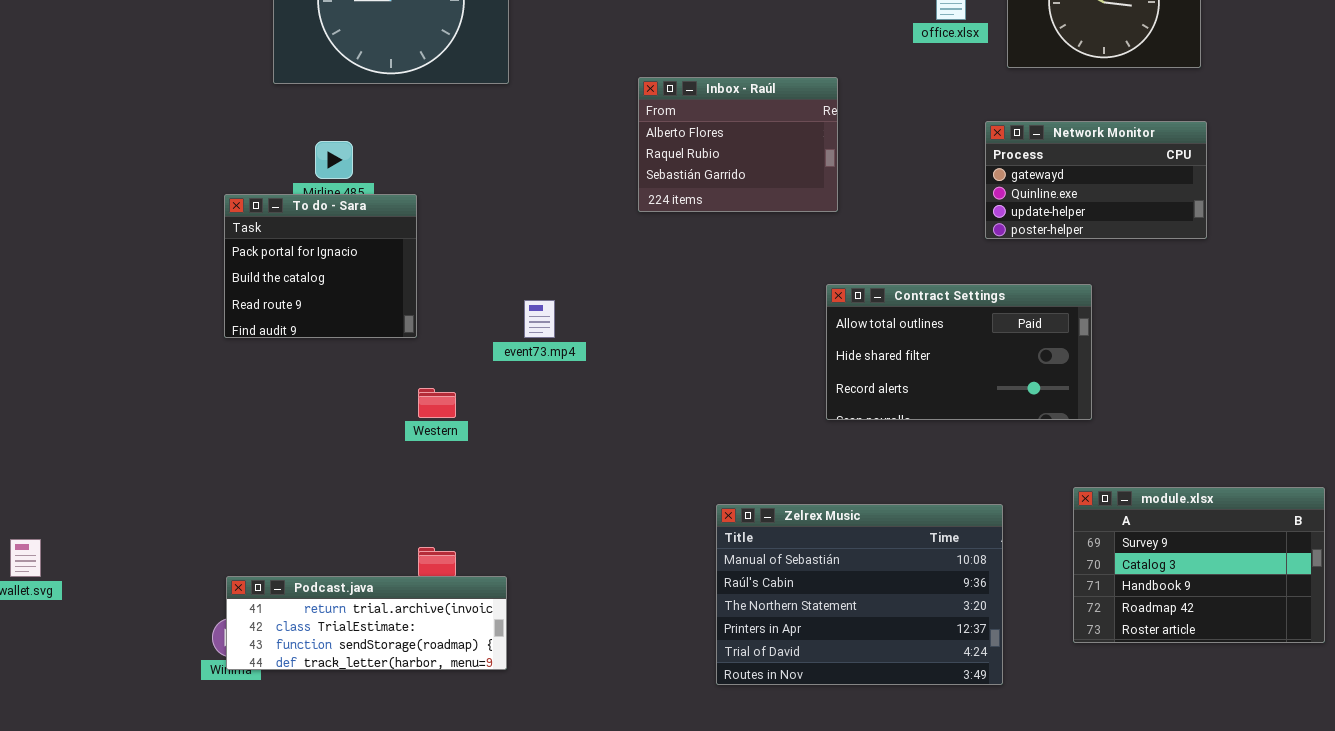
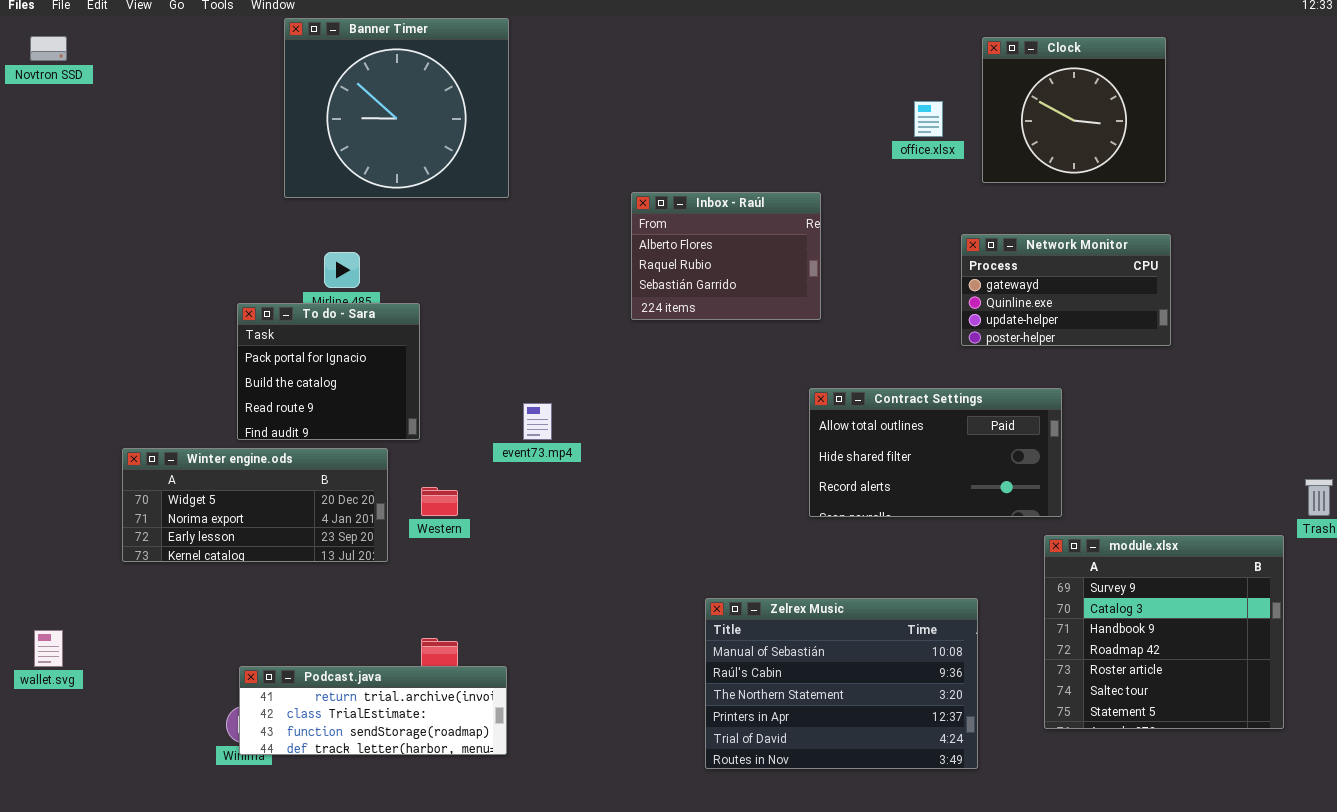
Winter engine.ods: none -> [122,448,388,562], opened
module.xlsx: [1073,487,1325,643] -> [1044,535,1284,729], resized

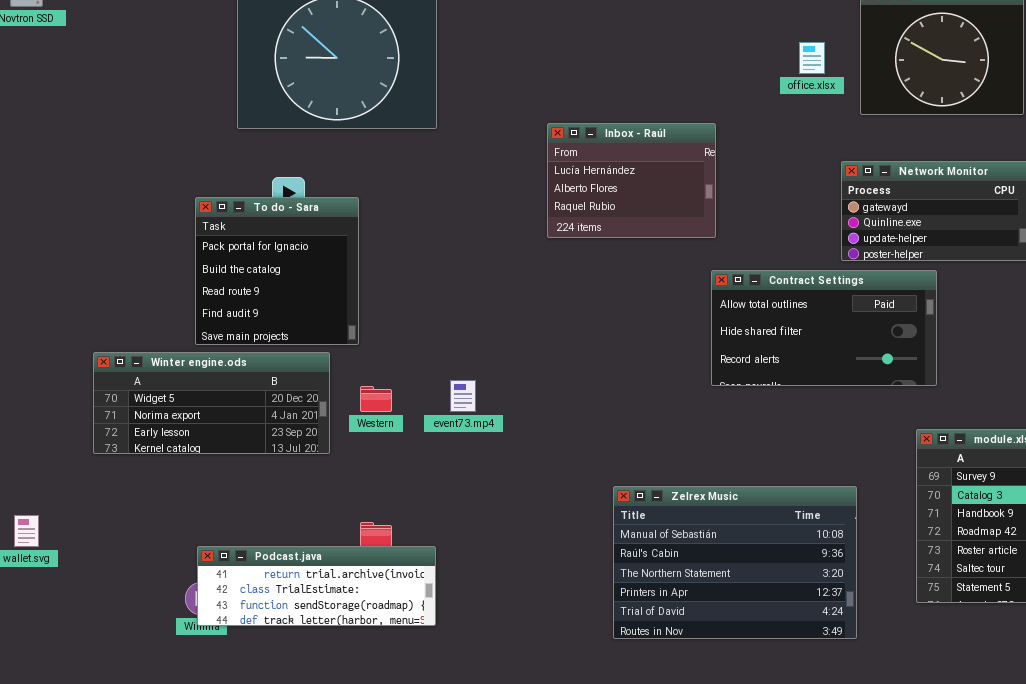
Inbox - Raúl: [631,192,821,320] -> [547,123,716,238], scrolled up 1 row
To do - Sara: [237,303,420,440] -> [195,197,359,345], resized
Contract Settings: [809,388,1062,517] -> [711,270,937,386], moved
event73.mp4: [523,403,552,440] -> [450,380,476,412], moved

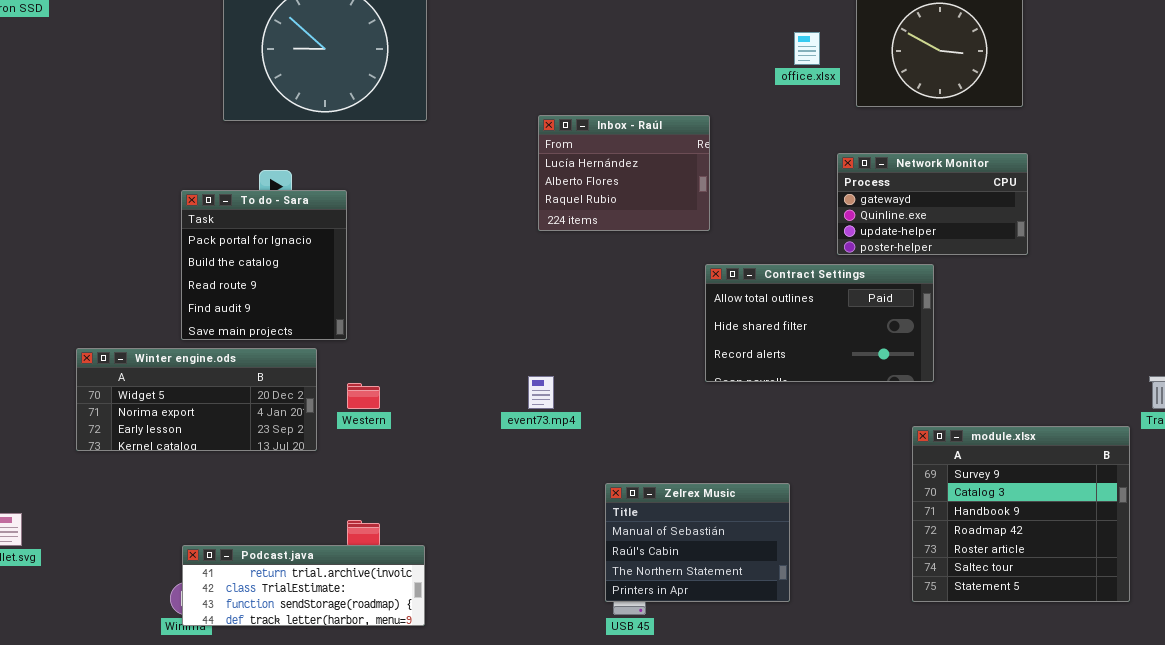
event73.mp4: [450,380,476,412] -> [528,376,554,409], moved
Zelrex Music: [613,486,857,639] -> [605,483,790,602], resized

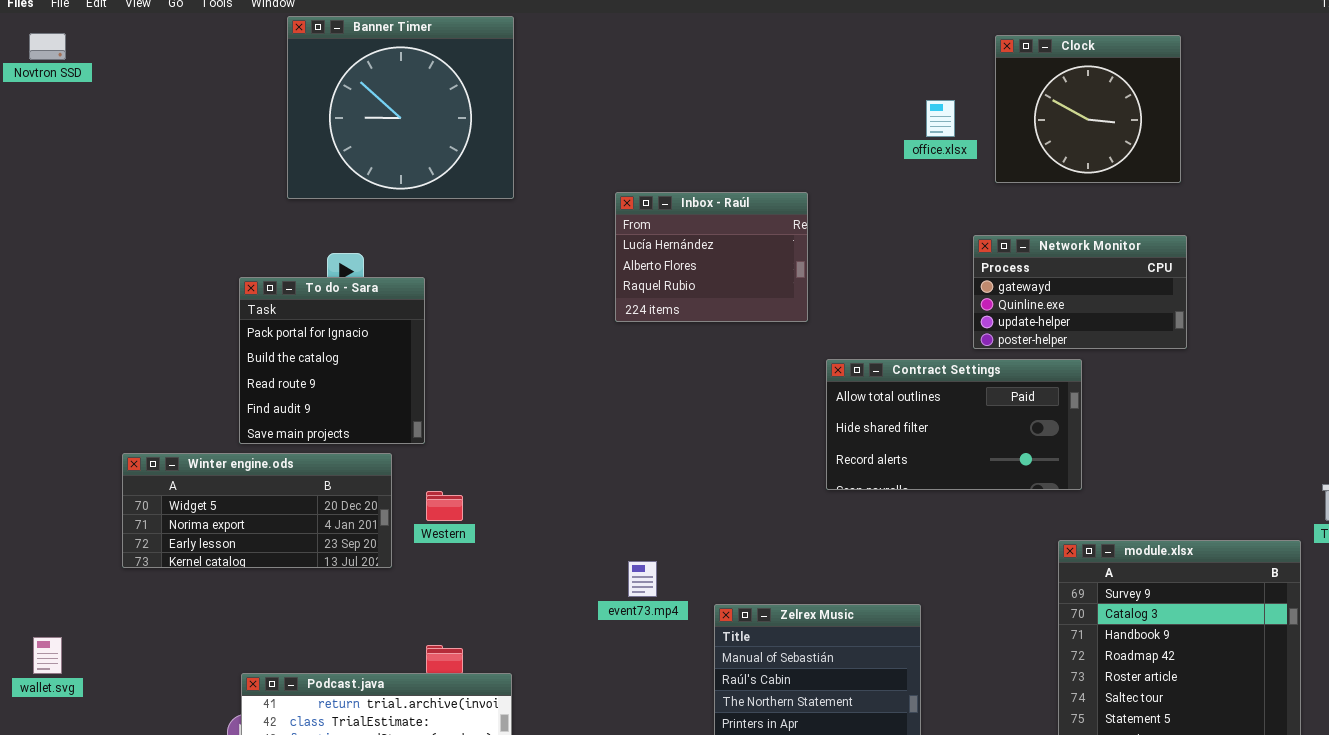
Inbox - Raúl: [538,115,710,231] -> [615,192,808,322], moved
event73.mp4: [528,376,554,409] -> [628,561,657,597], moved

